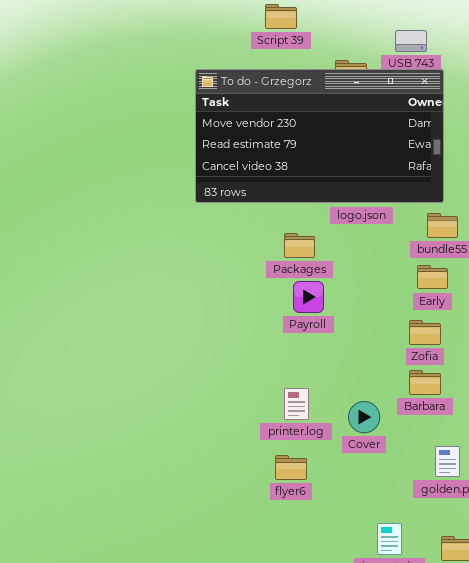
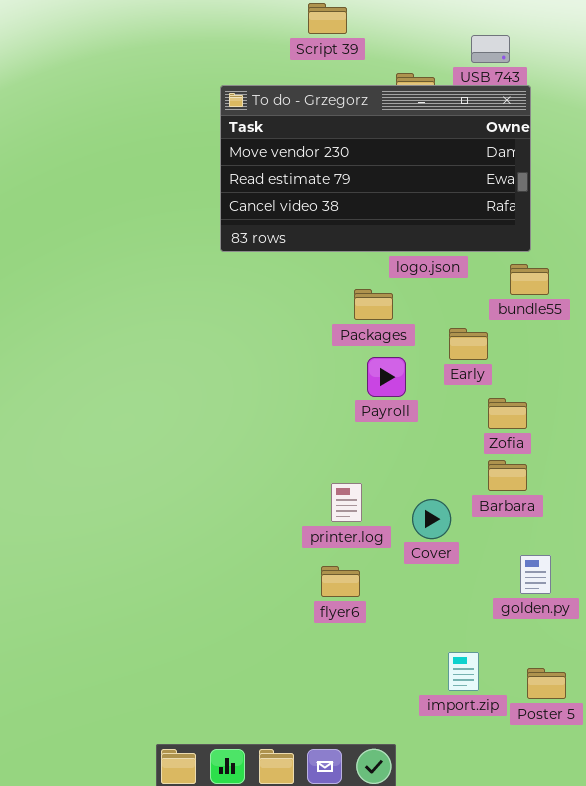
Packages: [284,233,315,258] -> [354,289,393,320], moved
Early: [417,265,448,289] -> [449,328,488,360], moved
Payroll: [293,281,324,313] -> [367,357,406,397], moved

